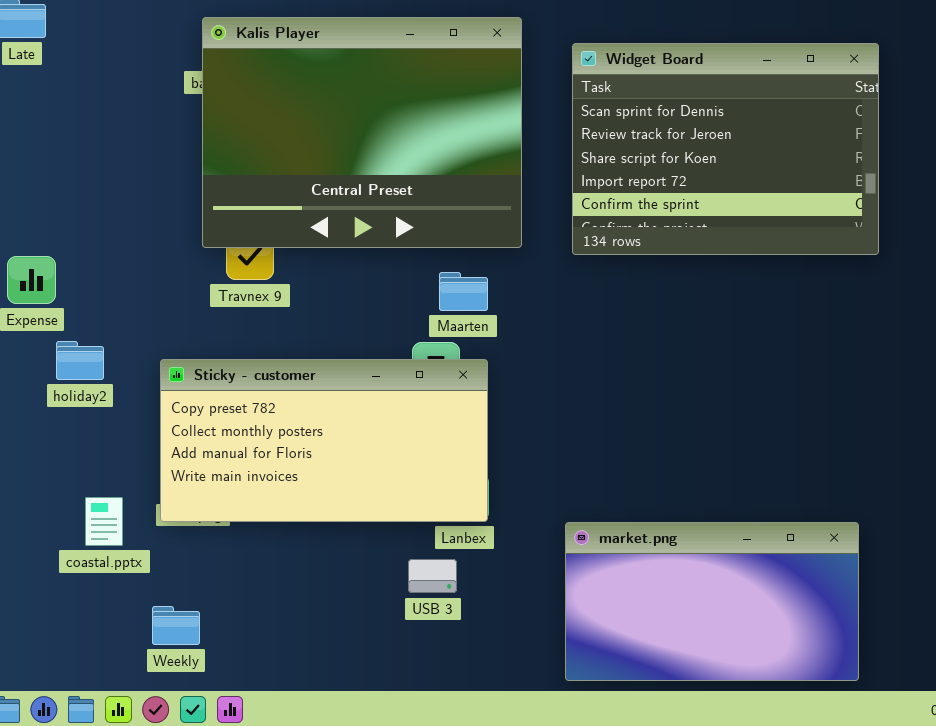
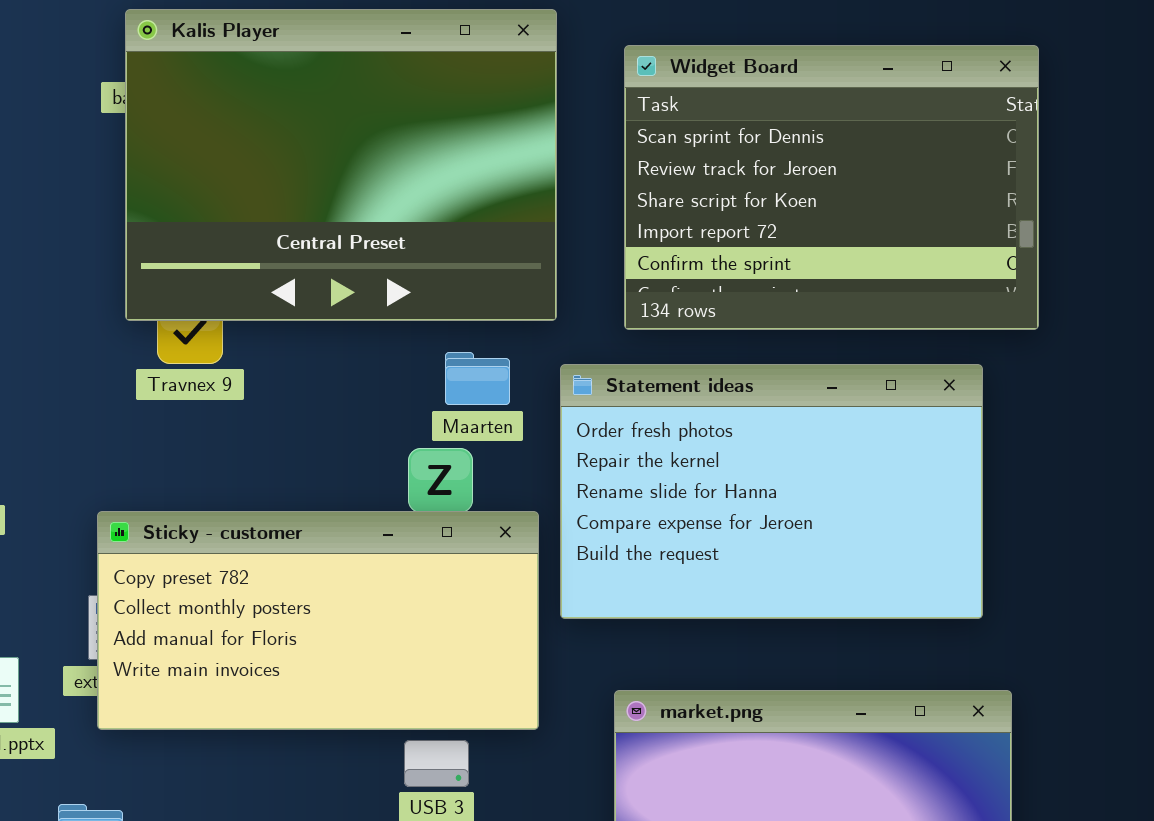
Statement ideas: none -> [560,364,983,619], opened
Sticky - customer: [160,359,488,522] -> [97,511,539,730], moved

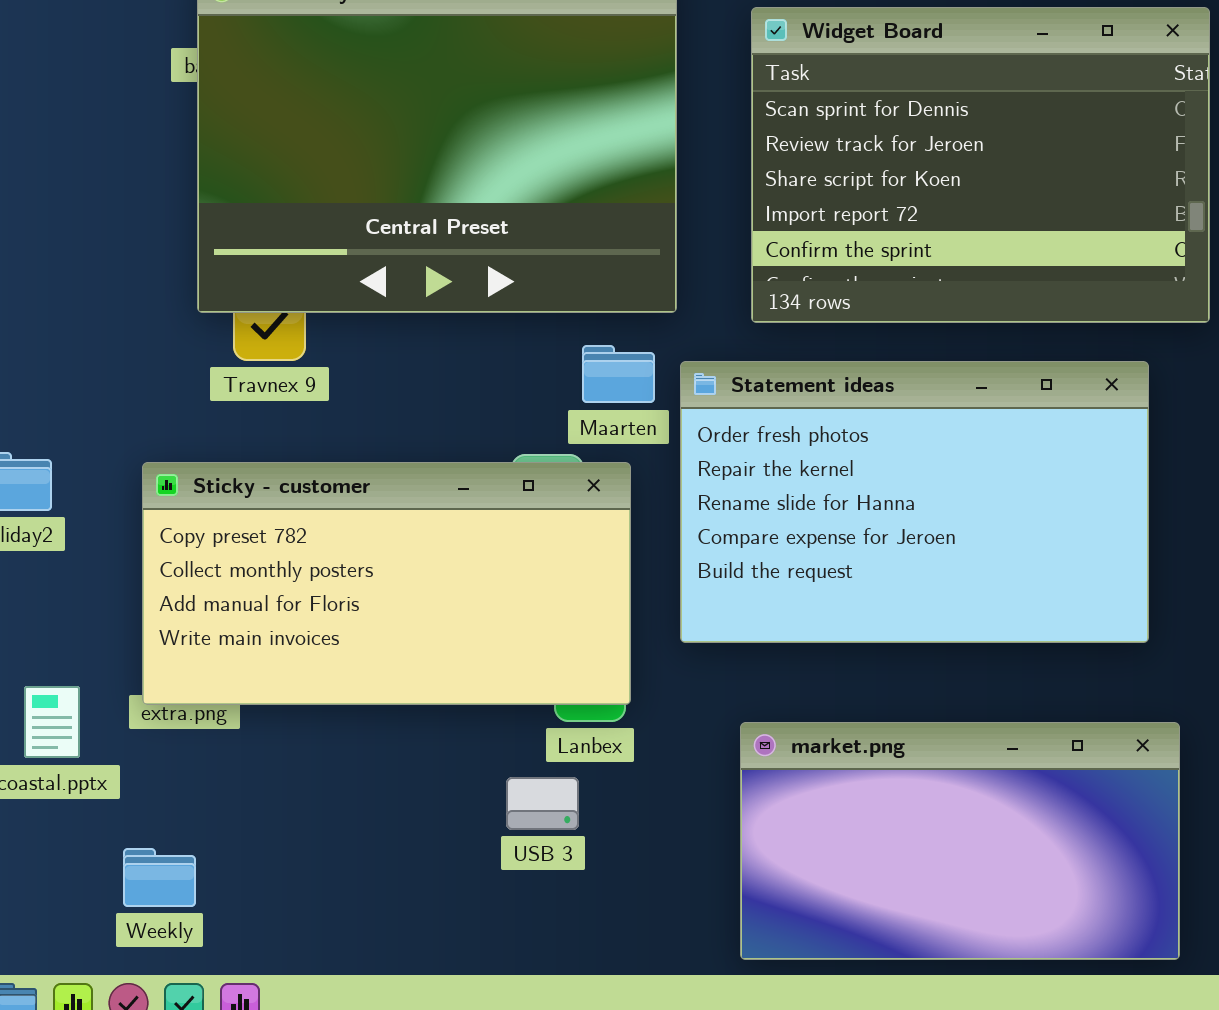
Maarten: [445,352,510,405] -> [582,345,655,403], moved
Sticky - customer: [97,511,539,730] -> [142,462,631,705], moved

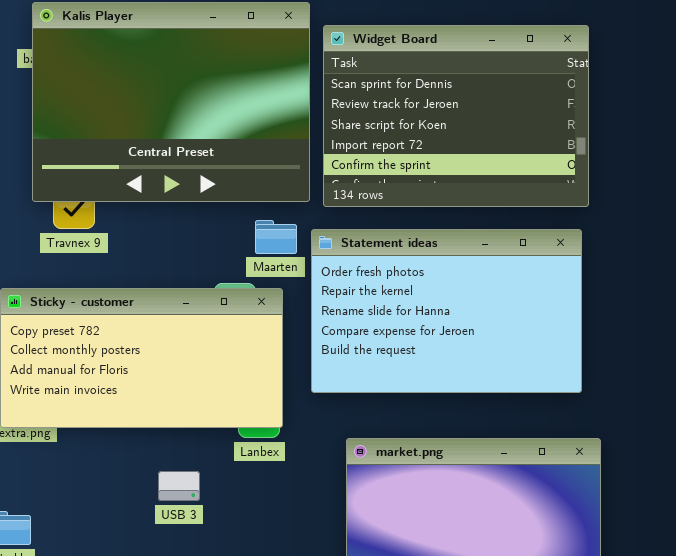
Widget Board: [751,7,1210,323] -> [323,25,589,207], moved
USB 3: [506,777,579,830] -> [158,471,200,501], moved

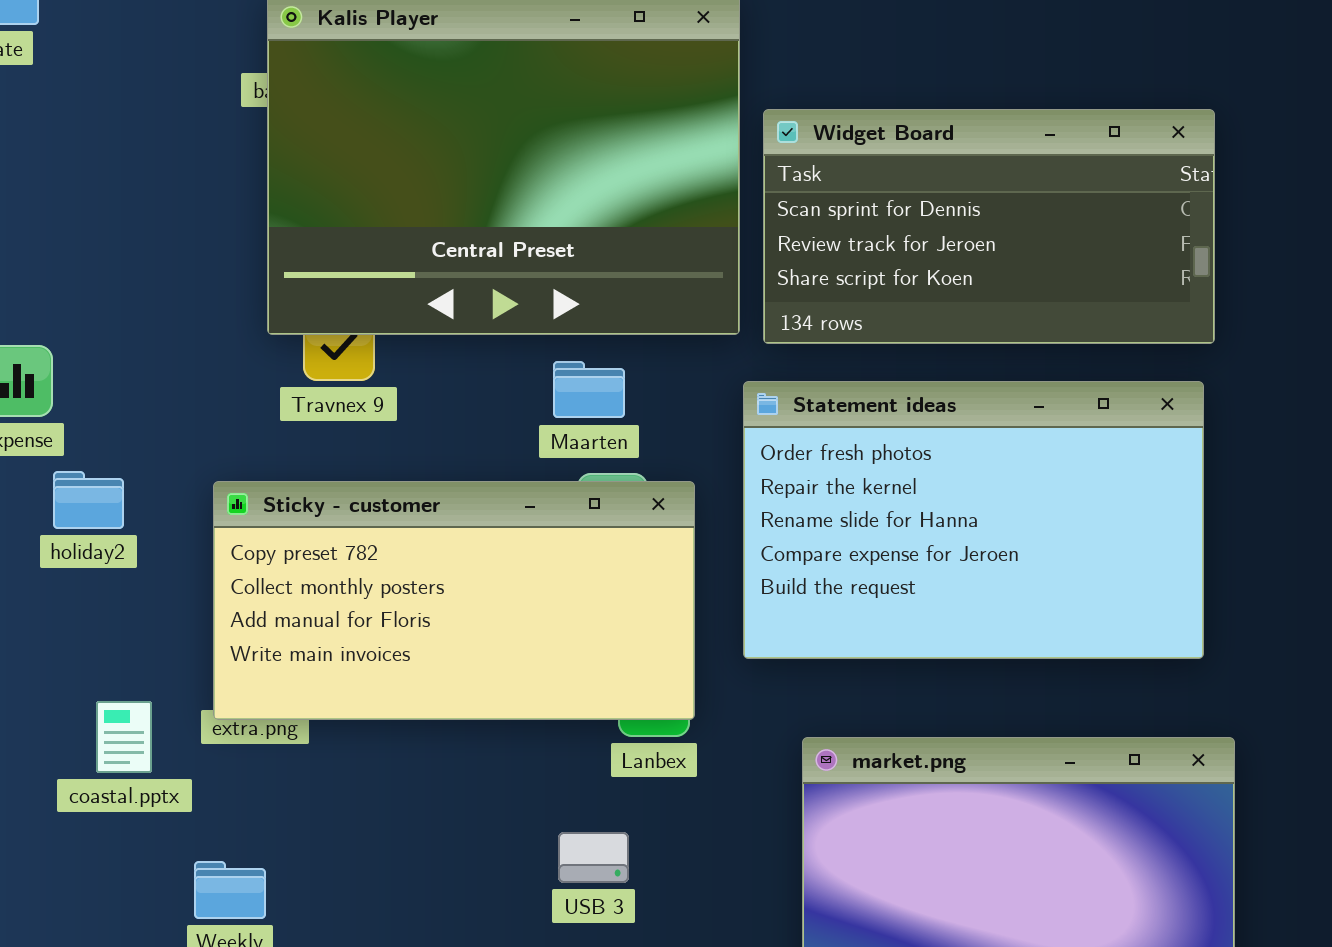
Widget Board: [323,25,589,207] -> [763,109,1215,344], resized
Maarten: [255,220,297,254] -> [553,361,625,418], moved
USB 3: [158,471,200,501] -> [558,832,629,883], moved

